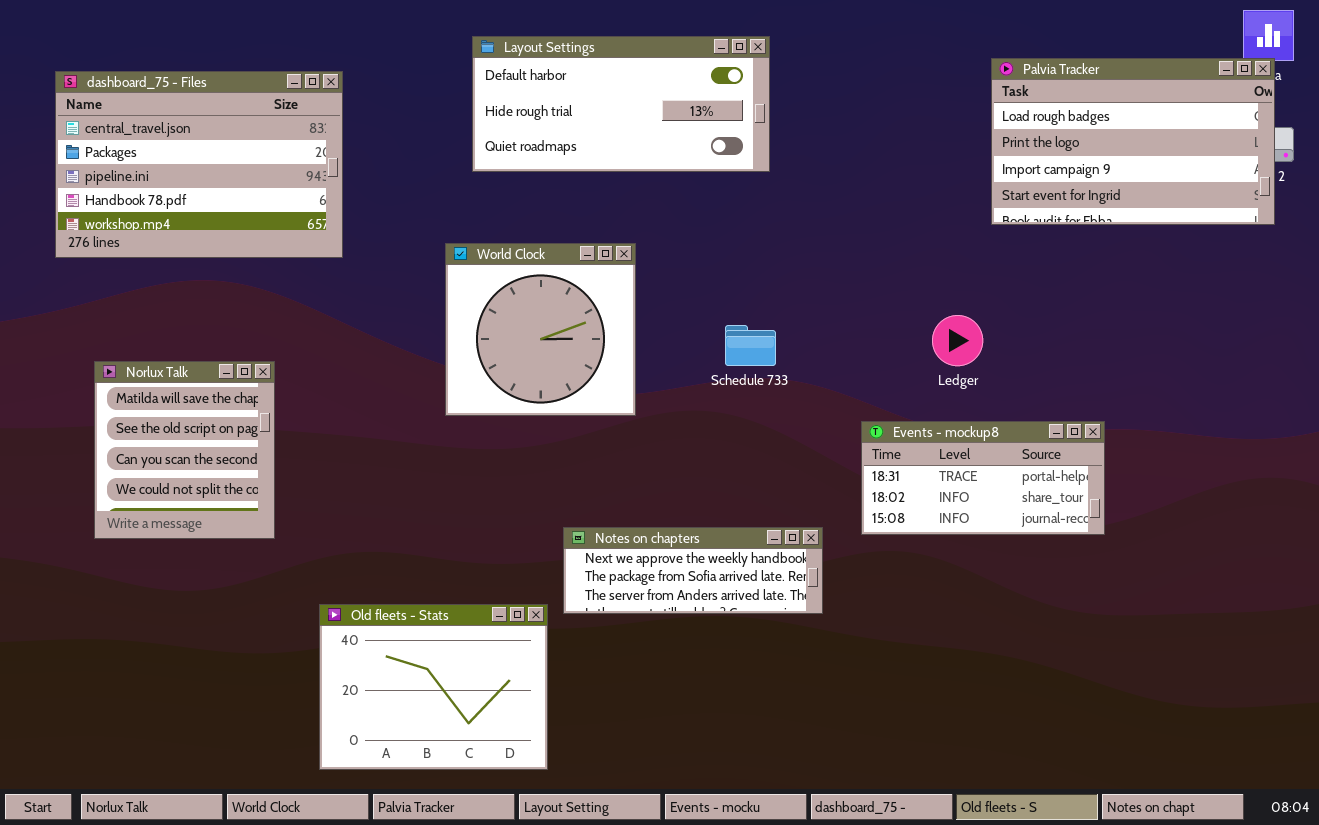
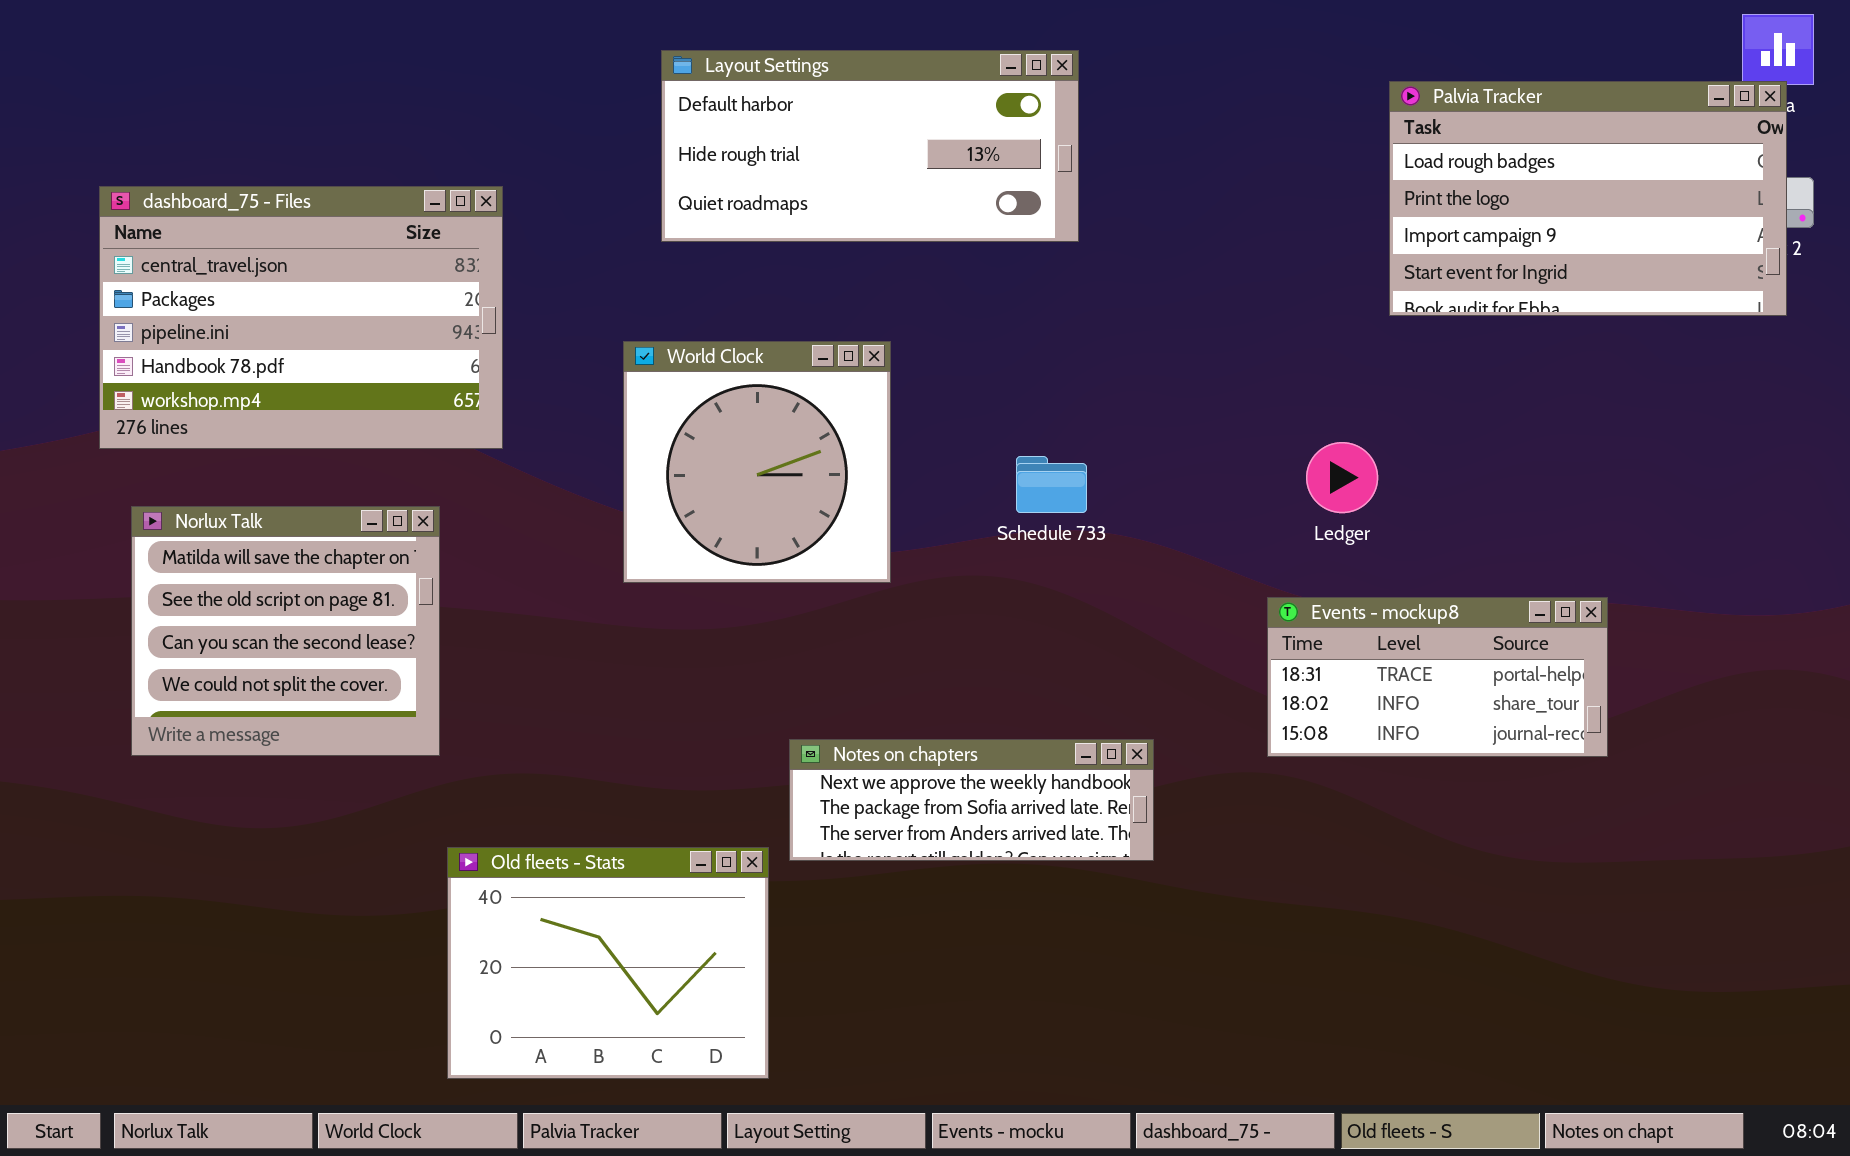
dashboard_75 - Files: [55,71,343,258] -> [99,186,503,449], moved
Norlux Talk: [94,361,275,539] -> [131,506,440,756], resized
Events - mockup8: [861,421,1105,535] -> [1267,597,1608,757], moved

